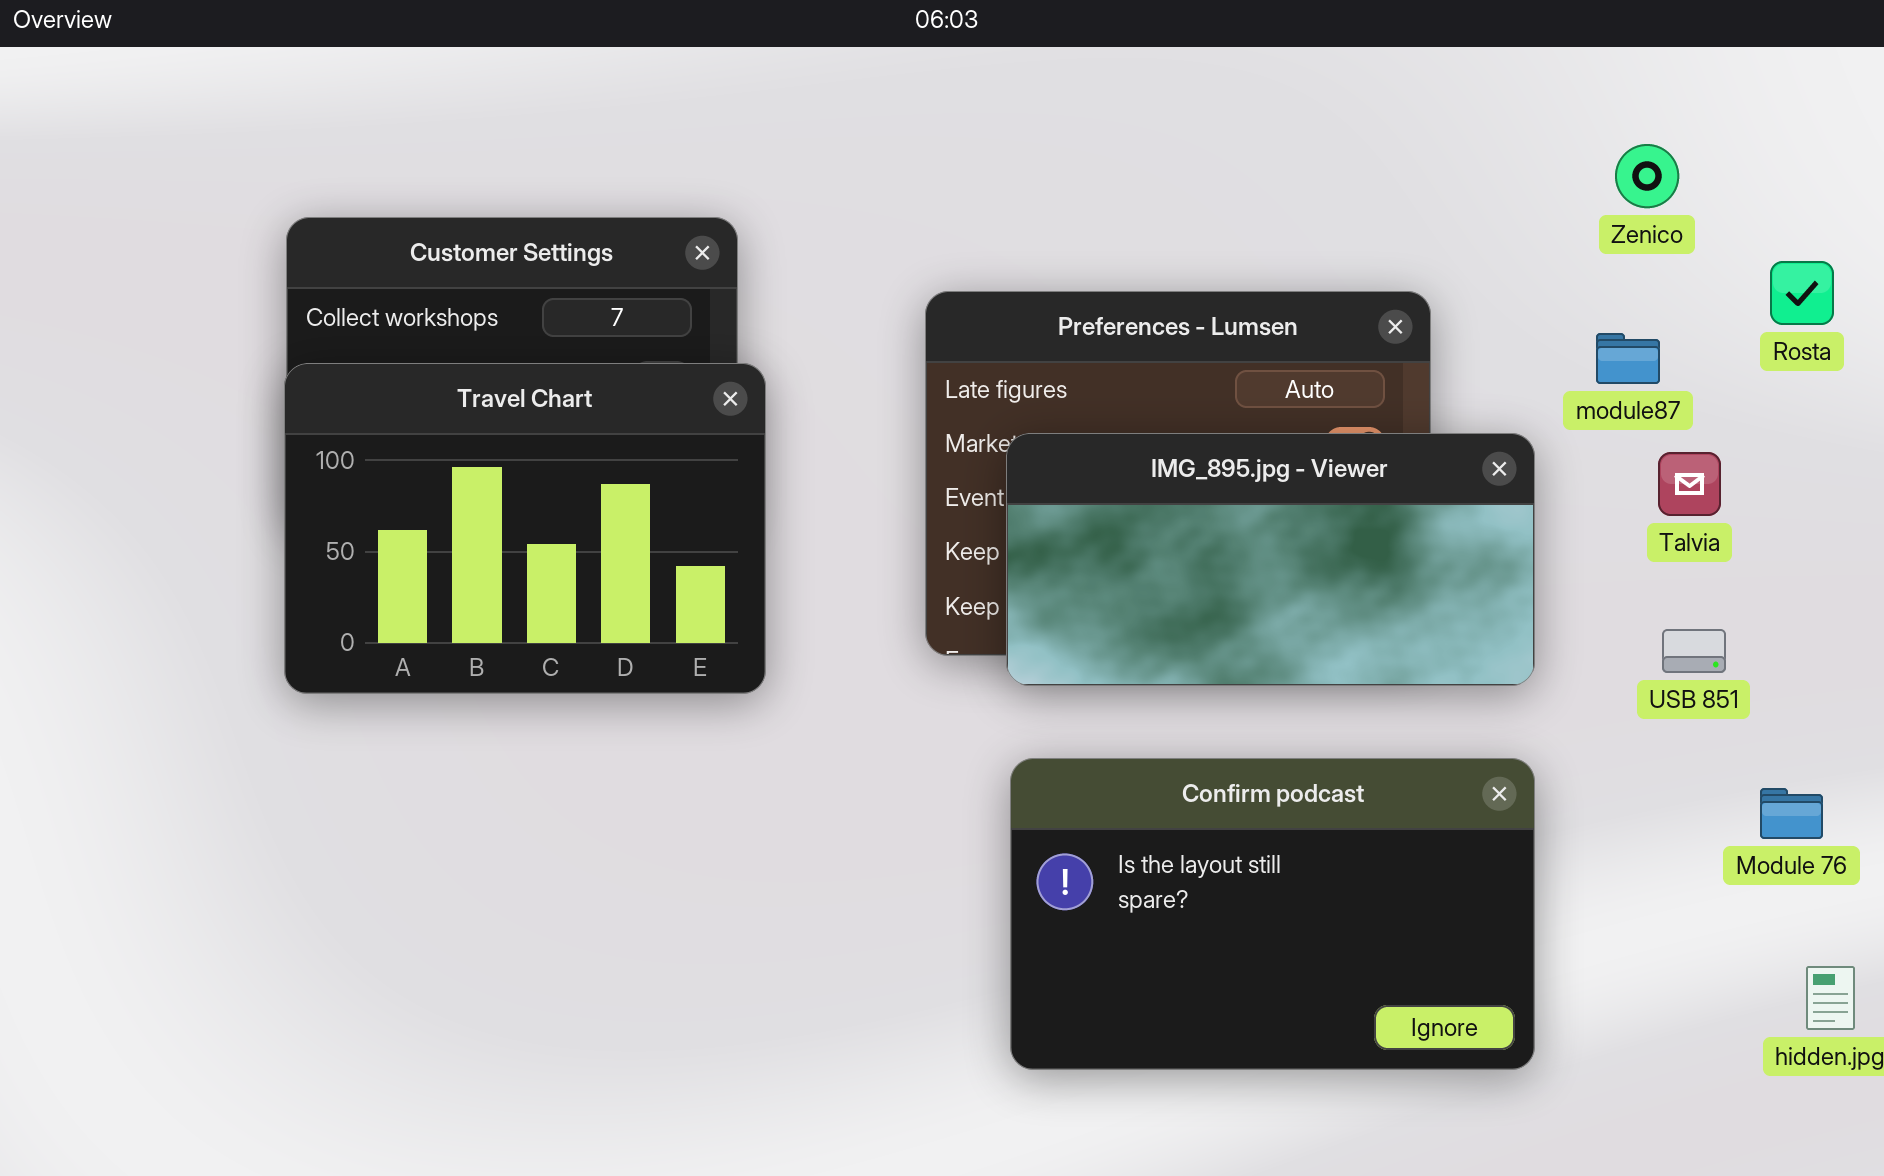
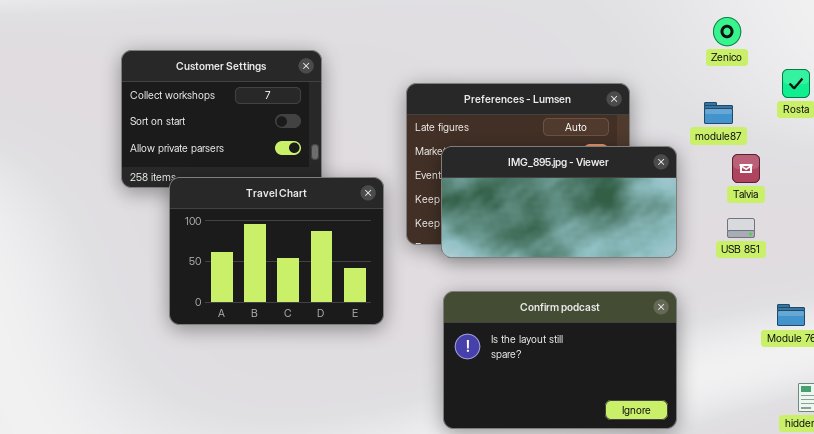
Travel Chart: [284,363,766,694] -> [169,177,384,325], moved
USB 851: [1662,629,1726,673] -> [727,218,755,238], moved

